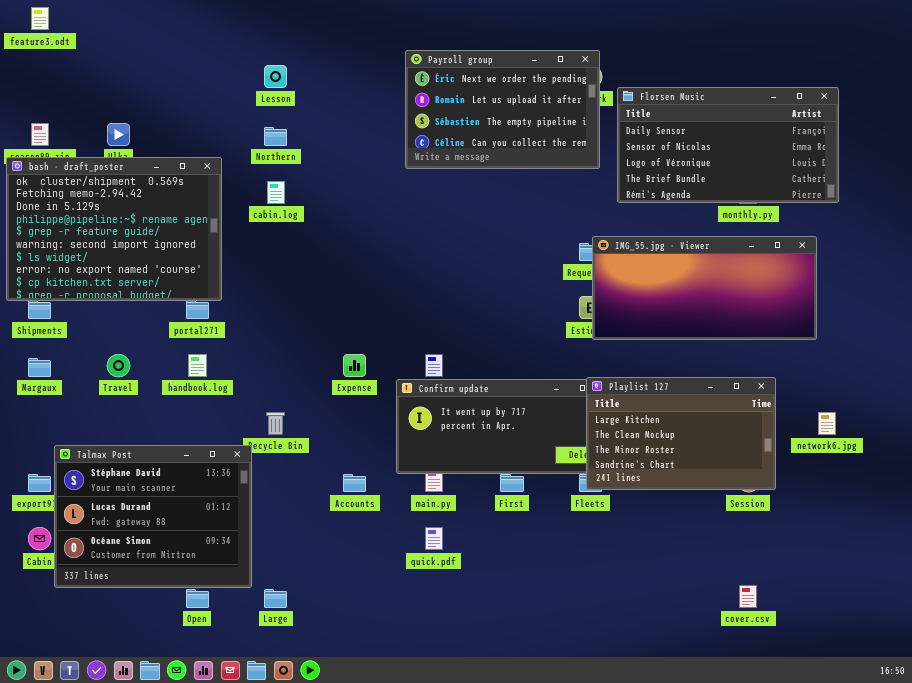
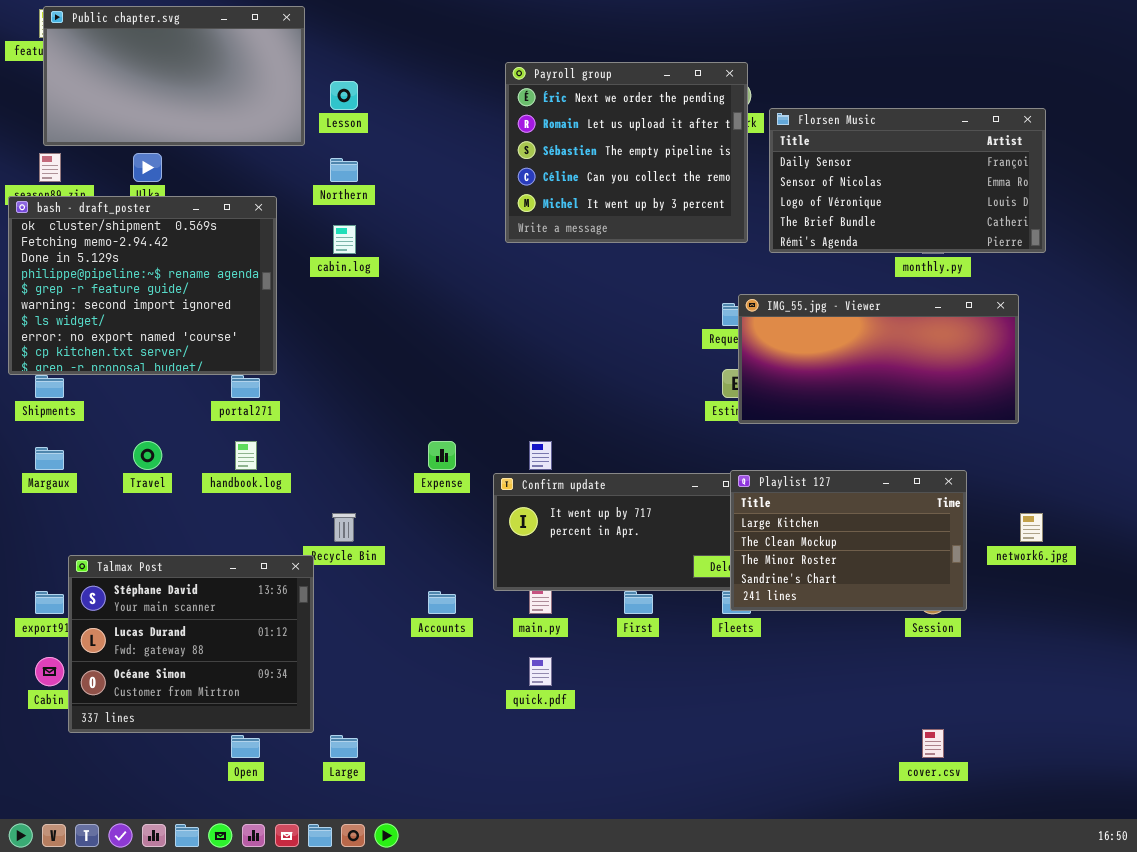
Public chapter.svg: none -> [43,6,305,146], opened
Payroll group: [405,50,600,169] -> [505,62,748,243], resized

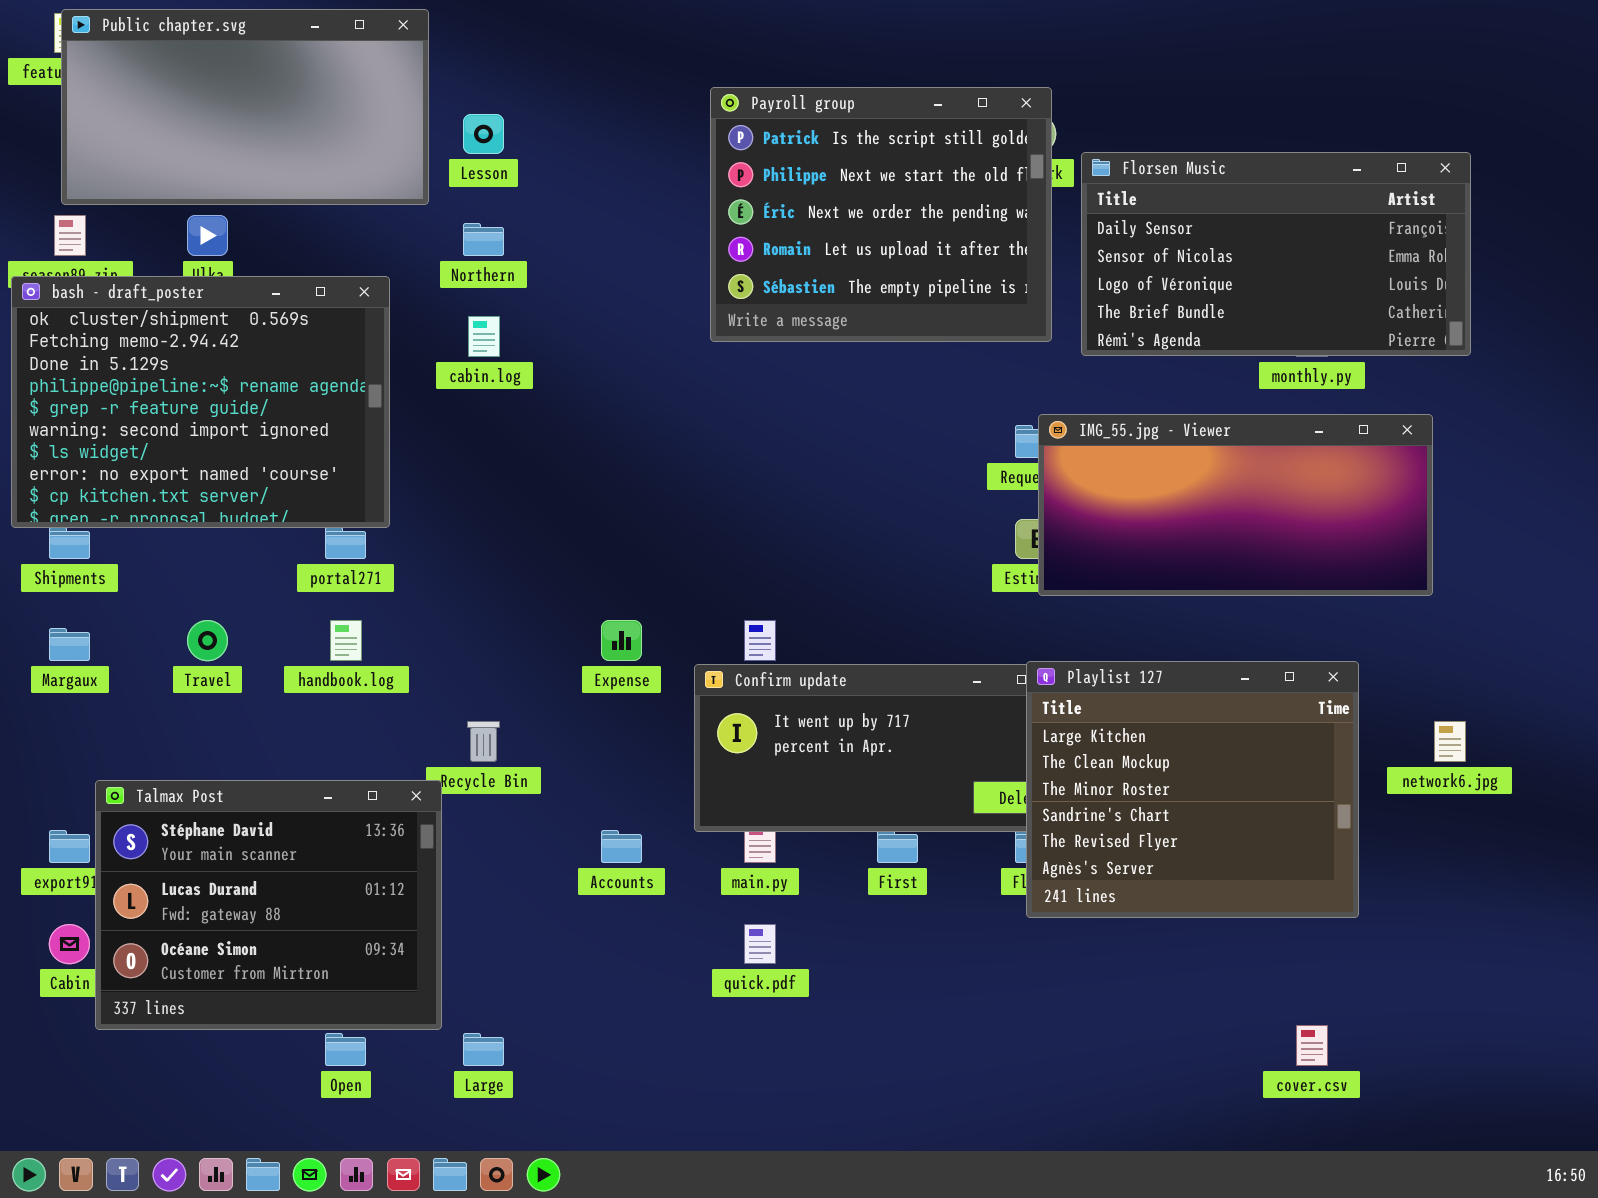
Payroll group: [505,62,748,243] -> [710,87,1052,342], scrolled up 2 rows
Playlist 127: [730,470,967,611] -> [1026,661,1359,918], resized

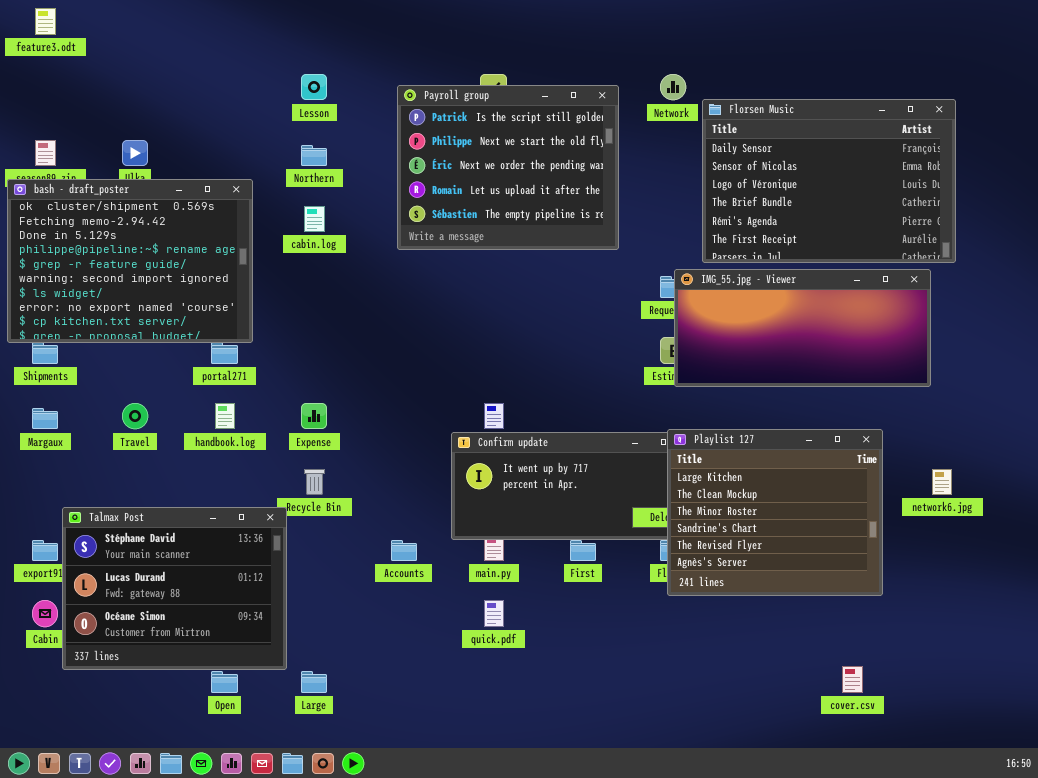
Public chapter.svg: [61,9,429,205] -> none, closed
Payroll group: [710,87,1052,342] -> [397,85,619,250], moved
Florsen Music: [1081,152,1471,356] -> [702,99,956,263], resized
Expense: [601,620,642,661] -> [301,403,327,429], moved

